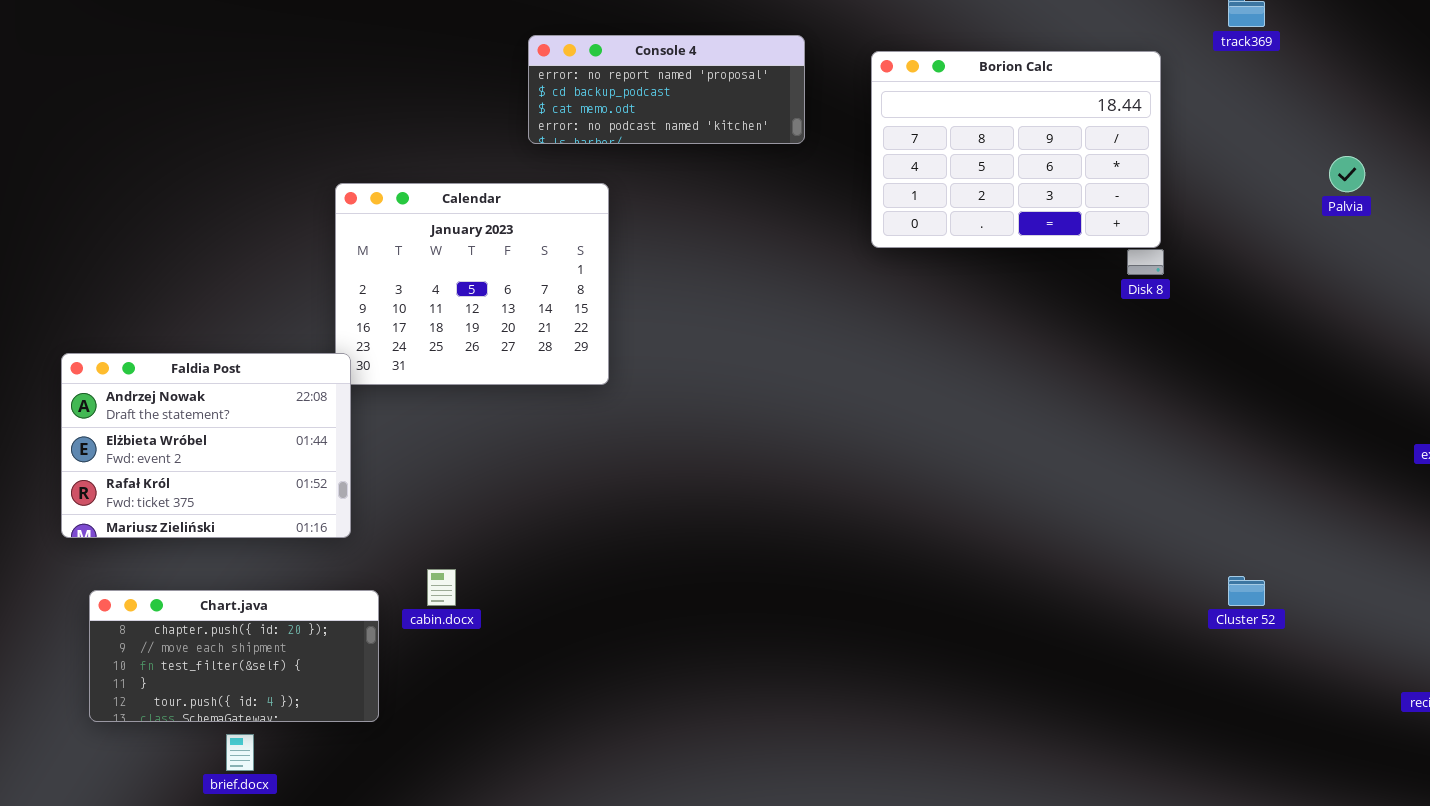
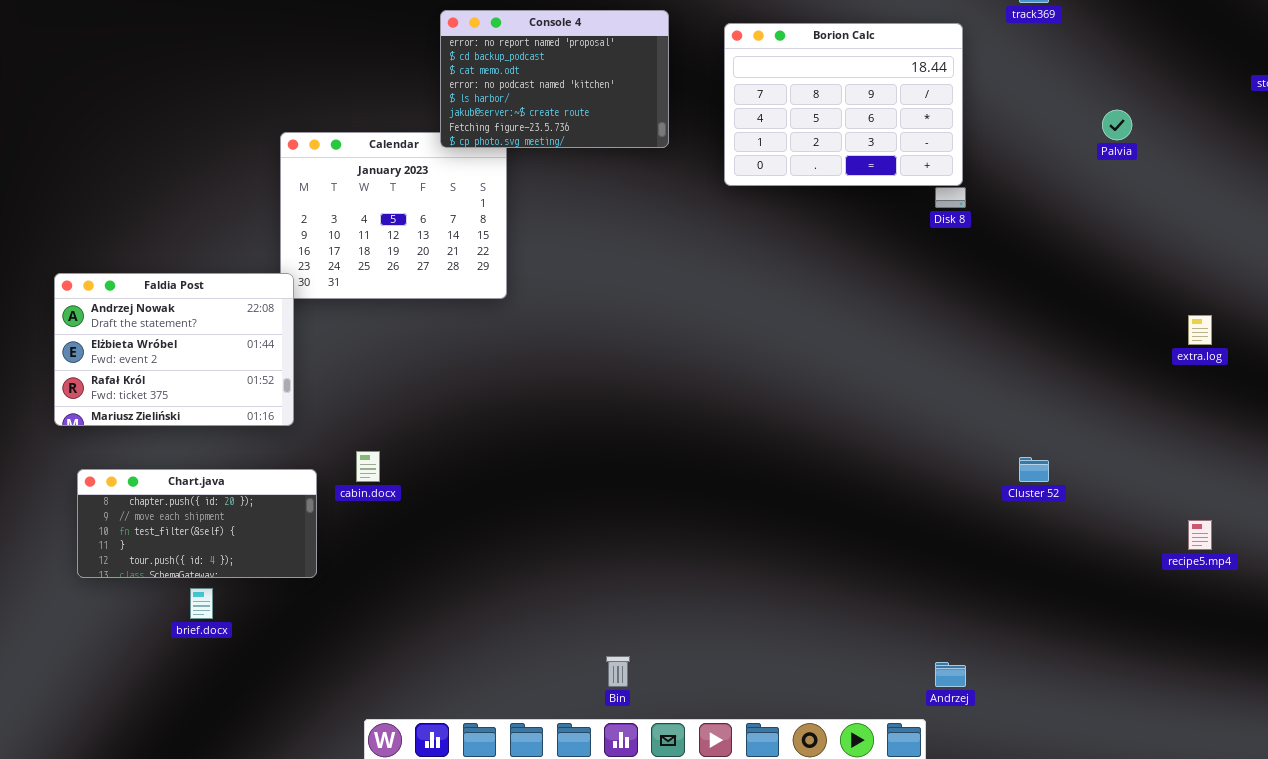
Console 4: [528,35,805,144] -> [440,10,669,148], resized

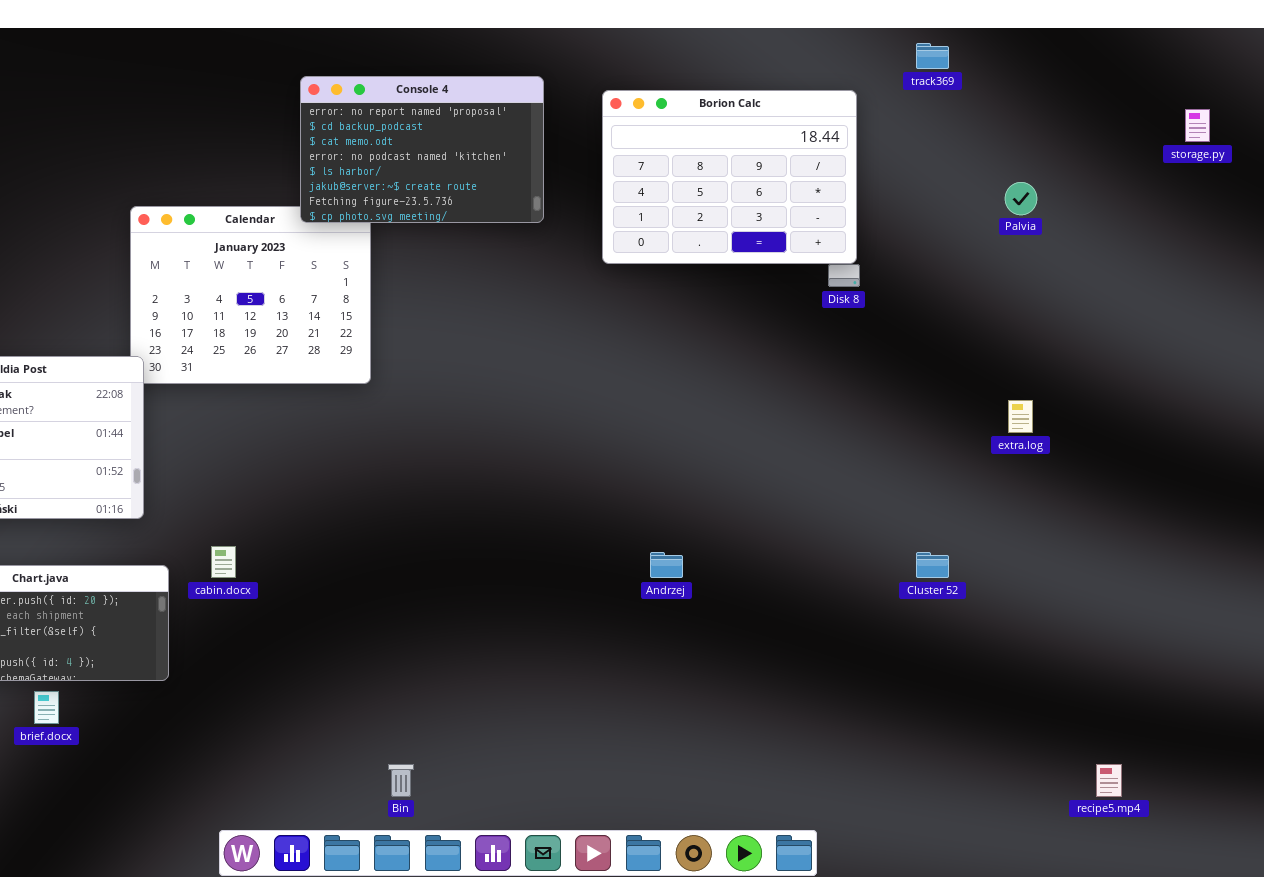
extra.log: [1188,315,1212,345] -> [1008,400,1033,433], moved
recipe5.mp4: [1188,520,1212,550] -> [1096,764,1122,797], moved
Bin: [606,656,630,687] -> [388,764,414,797], moved
Andrzej: [935,662,966,687] -> [650,552,683,578], moved

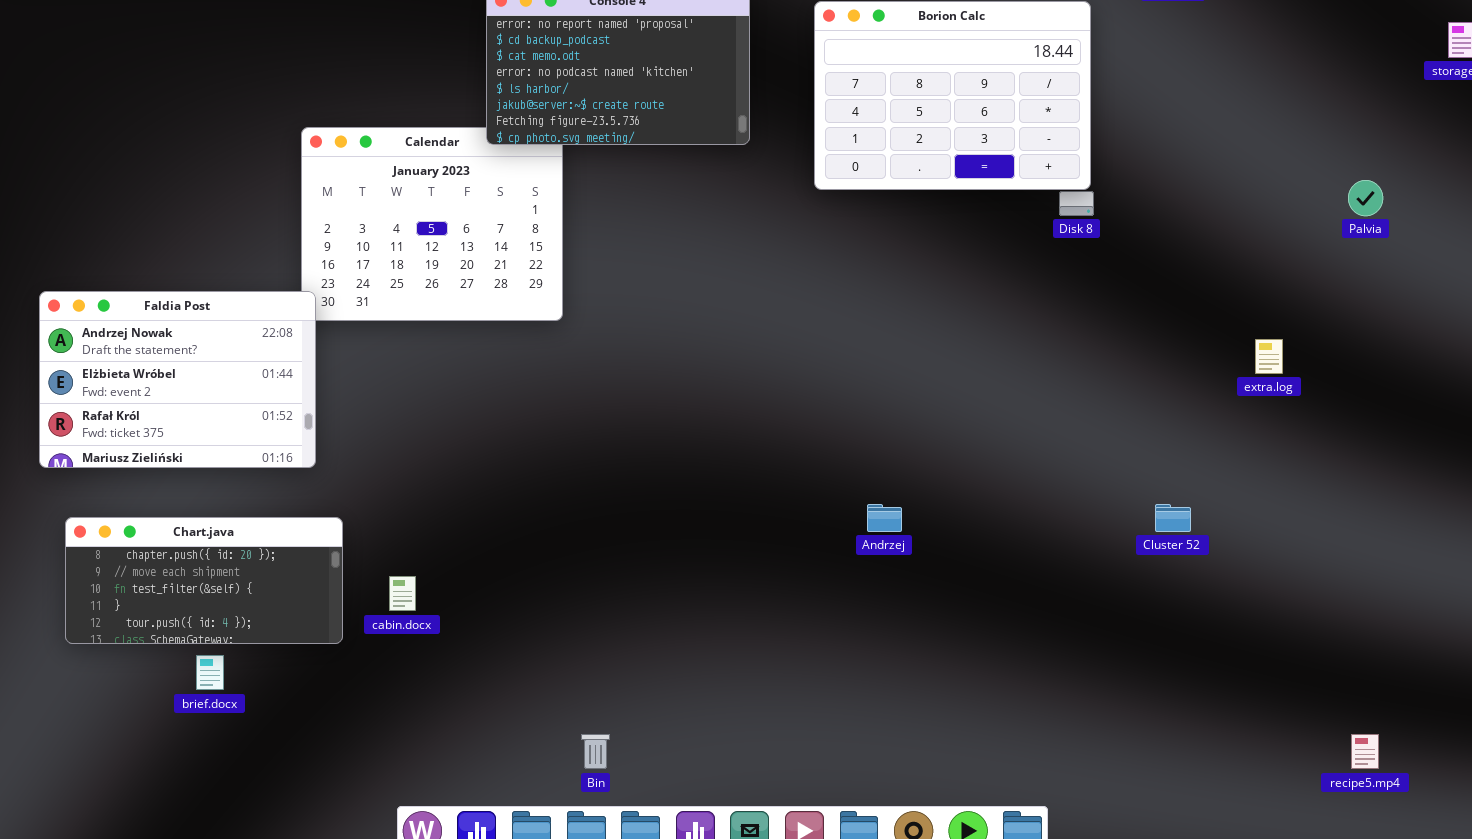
Palvia: [1005,182,1037,215] -> [1348,180,1383,216], moved
cabin.docx: [211,546,236,578] -> [389,576,416,611], moved

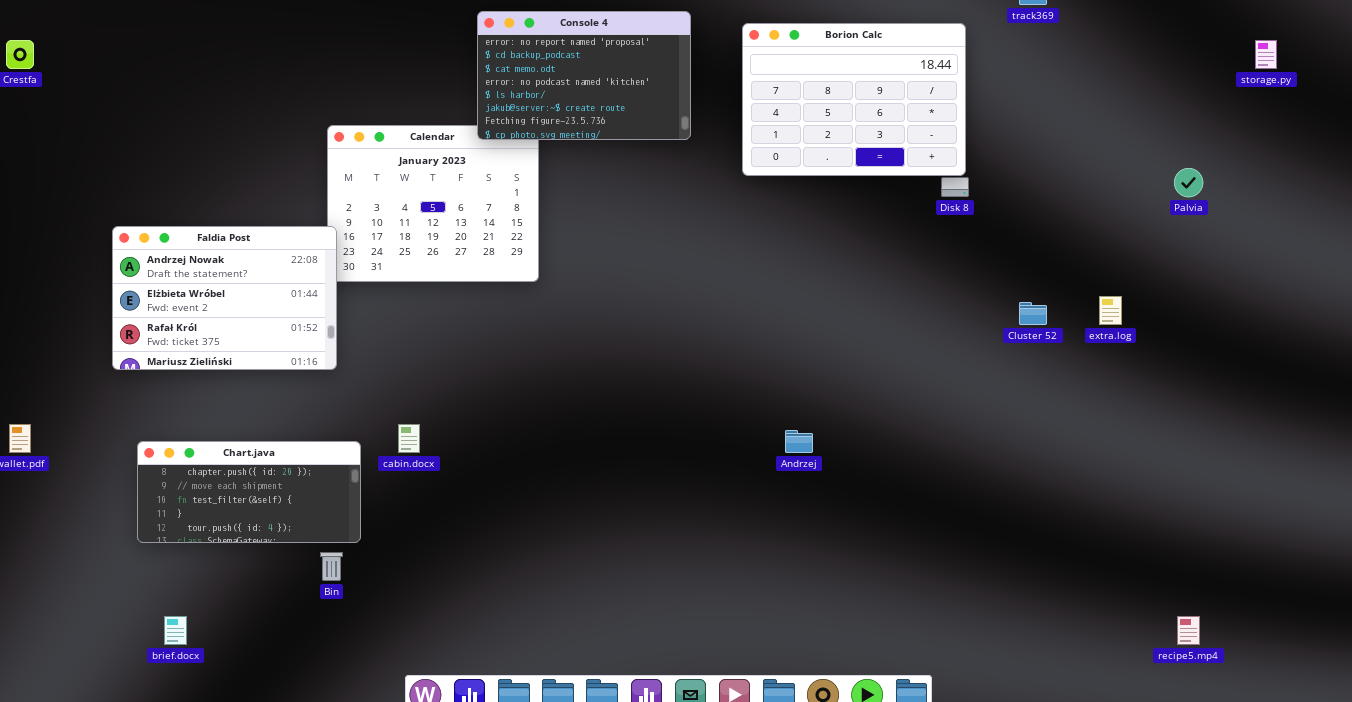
Faldia Post: [39,291,316,468] -> [112,226,337,370], moved
Cluster 52: [1155,504,1191,532] -> [1019,302,1047,325], moved
cabin.docx: [389,576,416,611] -> [398,424,420,453], moved
brief.docx: [196,655,224,690] -> [164,616,187,645], moved
Bin: [581,734,610,769] -> [320,552,343,581], moved

